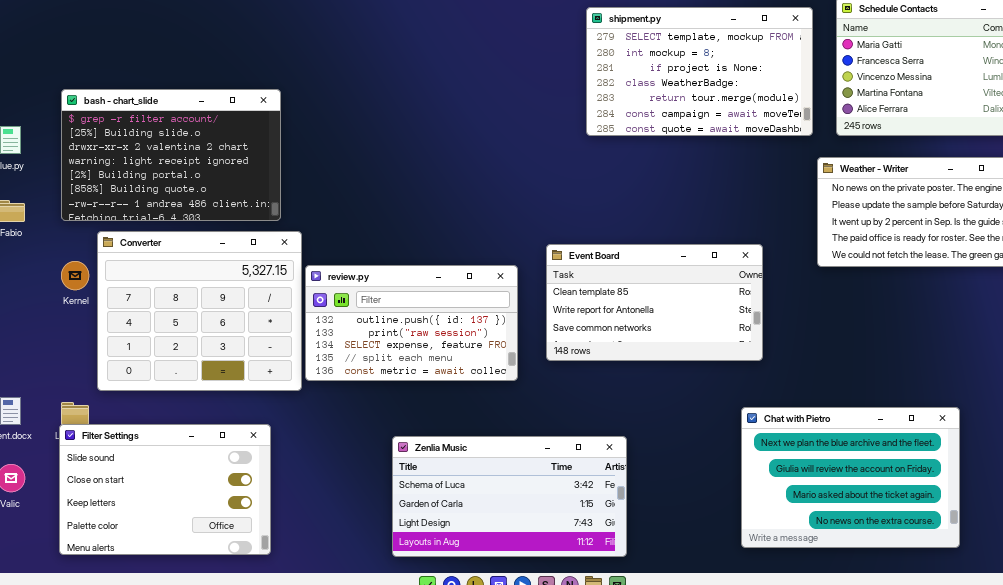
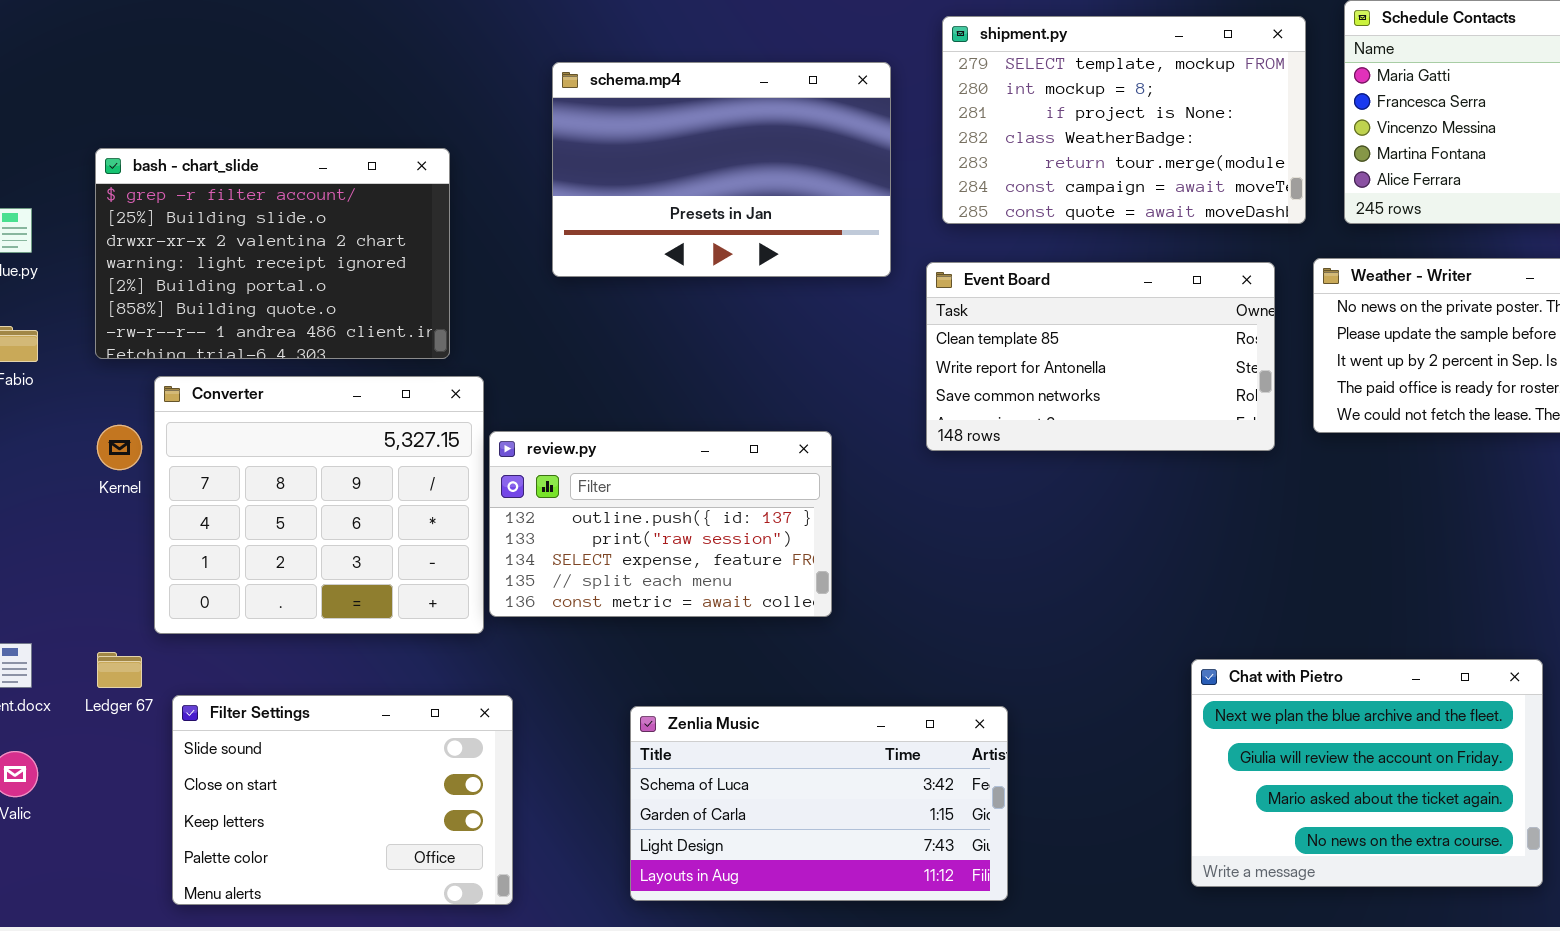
schema.mp4: none -> [552,62,891,277], opened
Event Board: [546,244,763,361] -> [926,262,1275,451], moved
Filter Settings: [59,424,271,555] -> [172,695,513,905], moved

